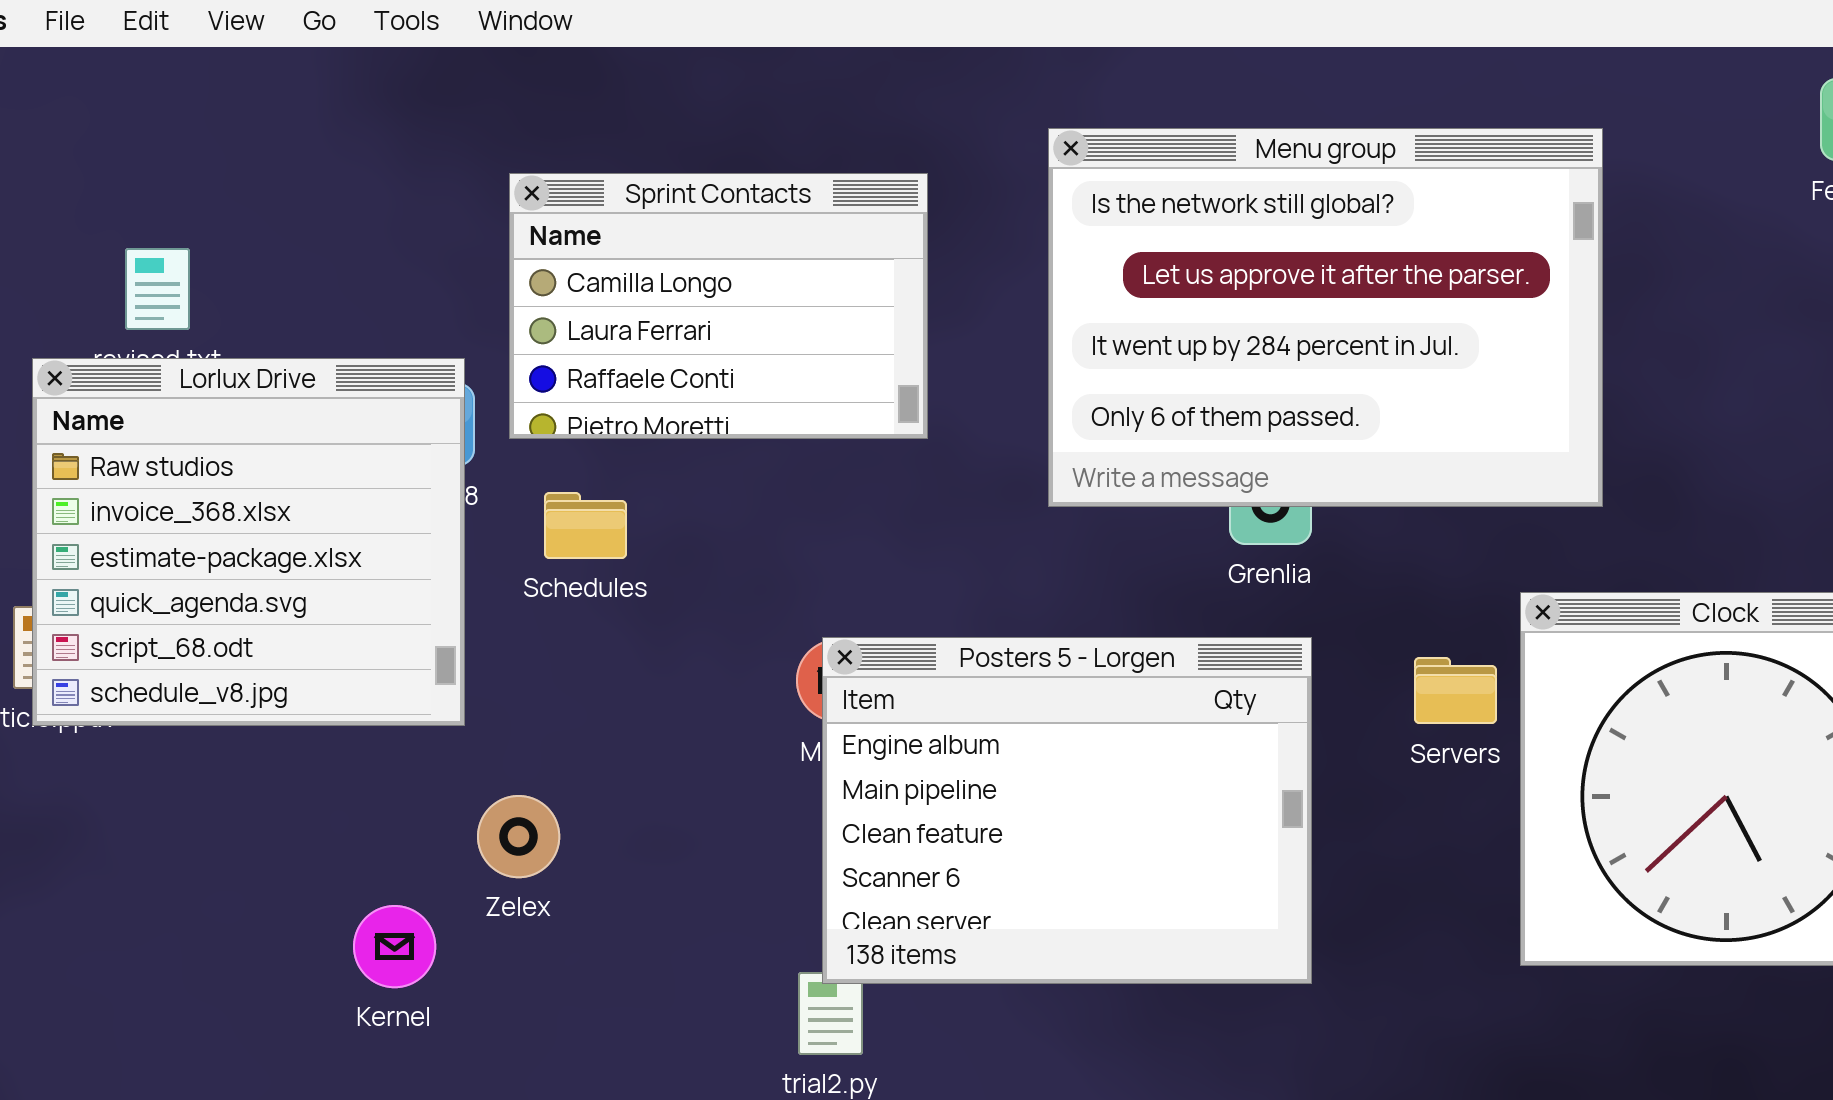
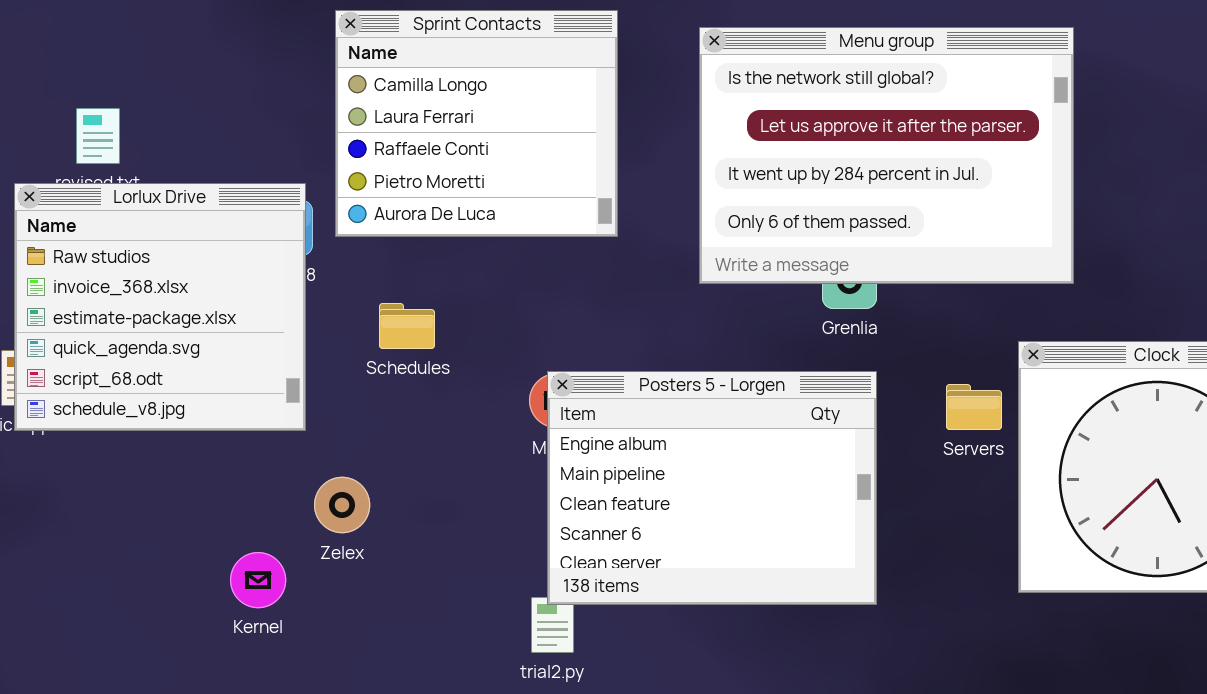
Sprint Contacts: [509,173,928,439] -> [335,10,618,237], resized
Schedules: [544,492,627,559] -> [379,303,435,349], moved

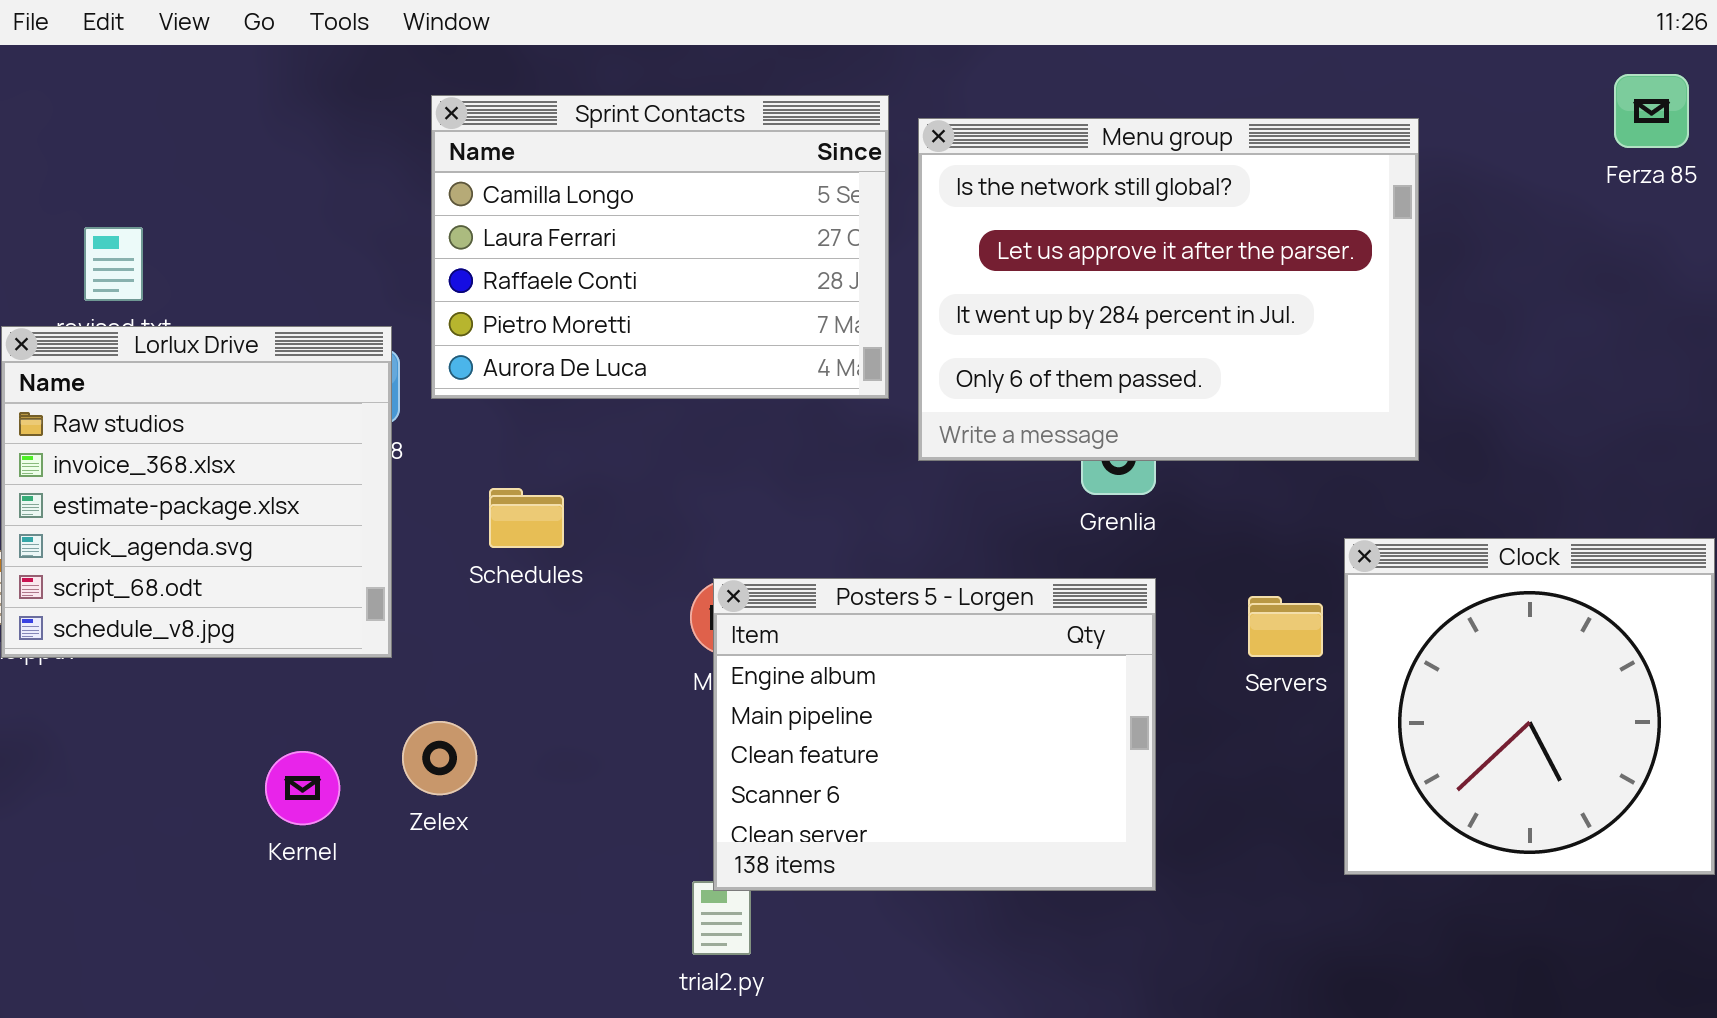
Sprint Contacts: [335,10,618,237] -> [431,95,889,399], resized
Kernel: [230,552,286,608] -> [265,751,340,825], moved

